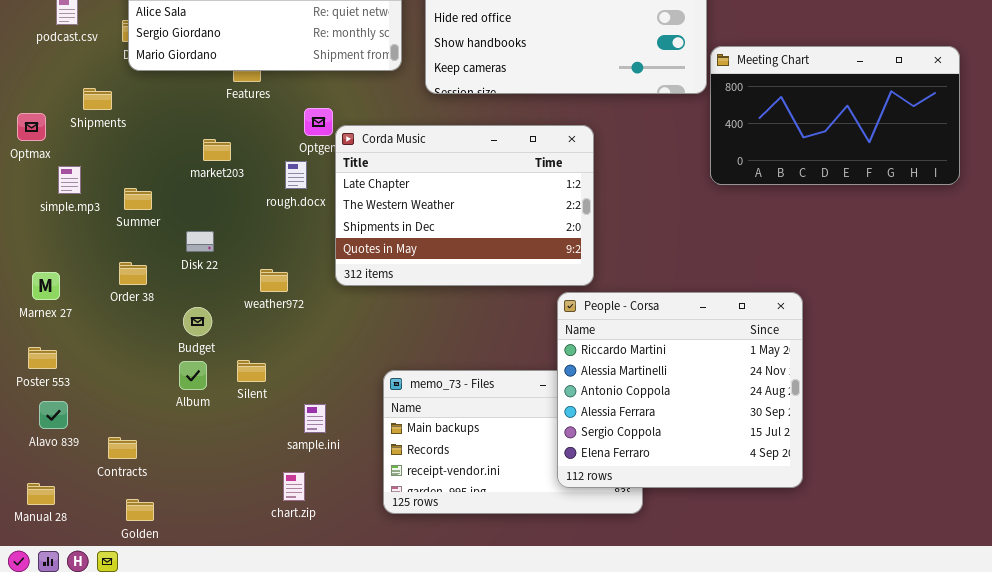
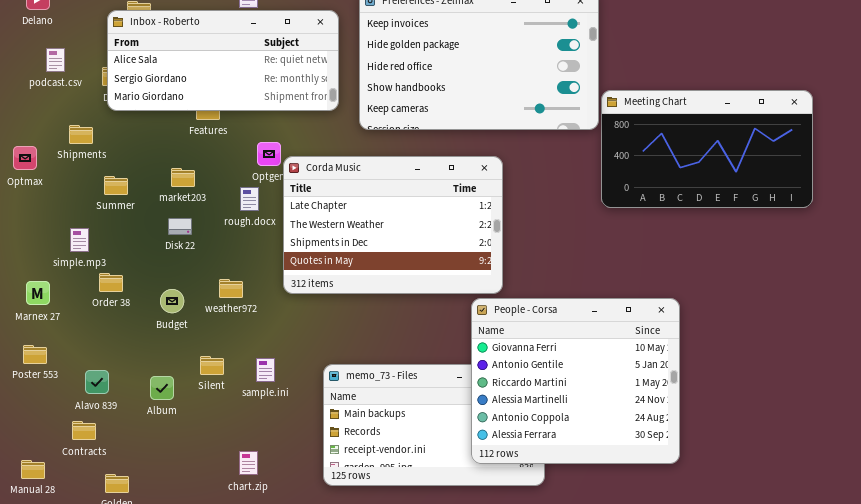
simple.mp3: [58,166,81,194] -> [70,228,89,252], moved
Summer: [124,188,152,210] -> [104,176,128,195], moved
Disk 22: [186,231,214,252] -> [168,218,192,235], moved
People - Corsa: [557,292,803,488] -> [471,298,680,464], scrolled up 2 rows
Budget: [183,307,212,336] -> [160,289,184,313], moved
Album: [179,361,207,390] -> [150,376,174,400], moved
Alavo 839: [39,401,68,429] -> [85,370,109,394], moved
sample.ini: [304,404,326,433] -> [256,358,275,382], moved
Contracts: [108,437,137,459] -> [72,421,96,440], moved

